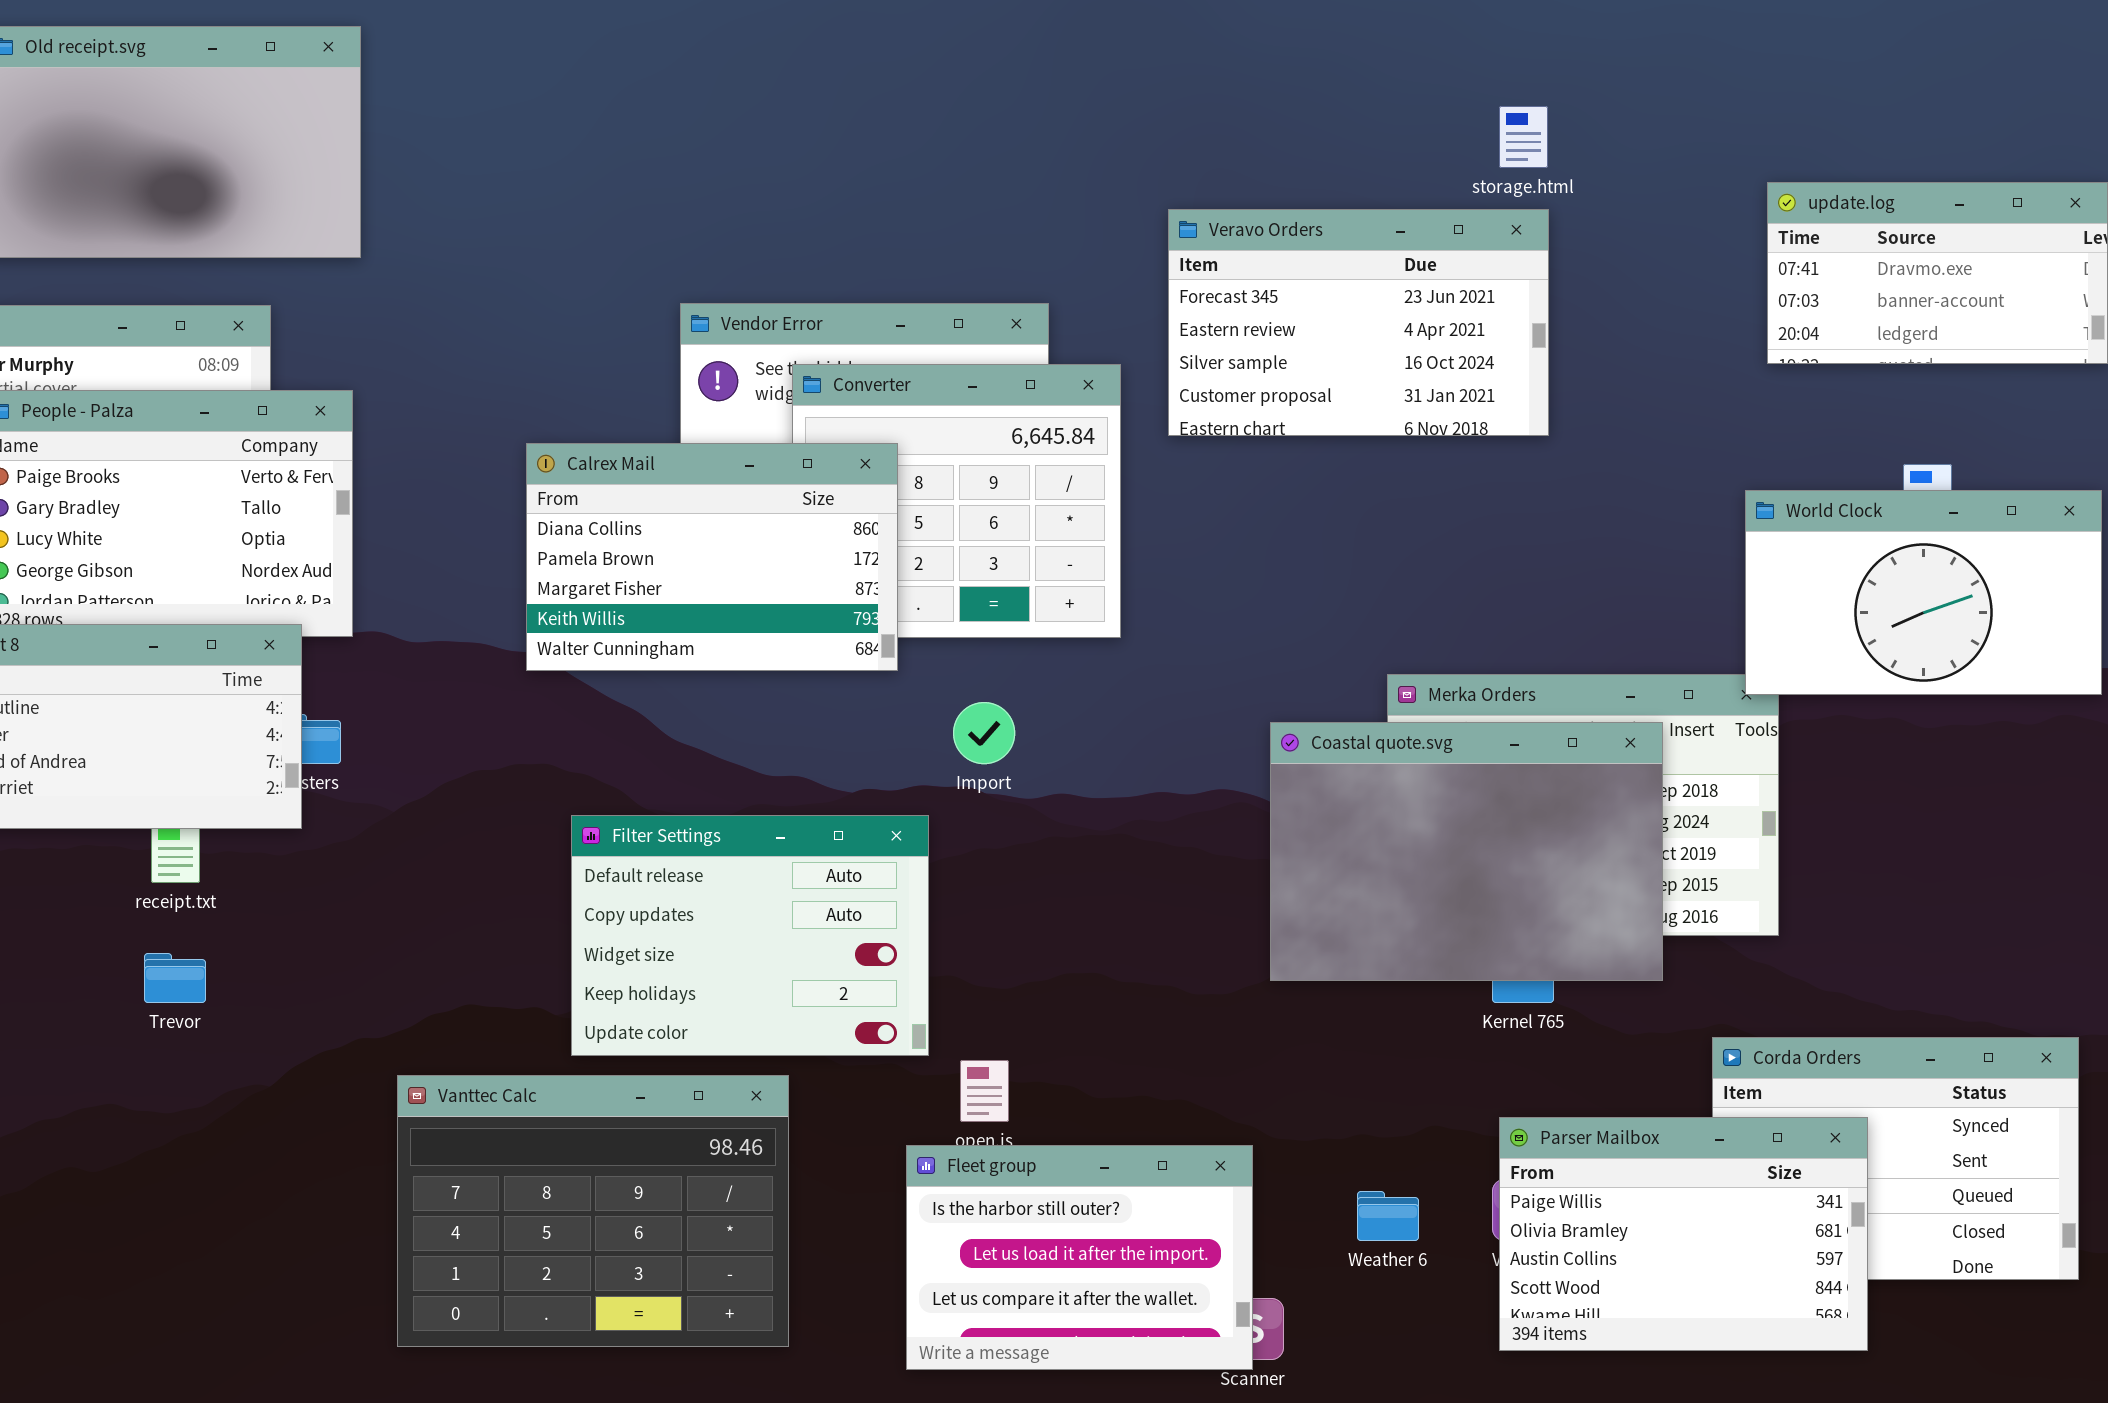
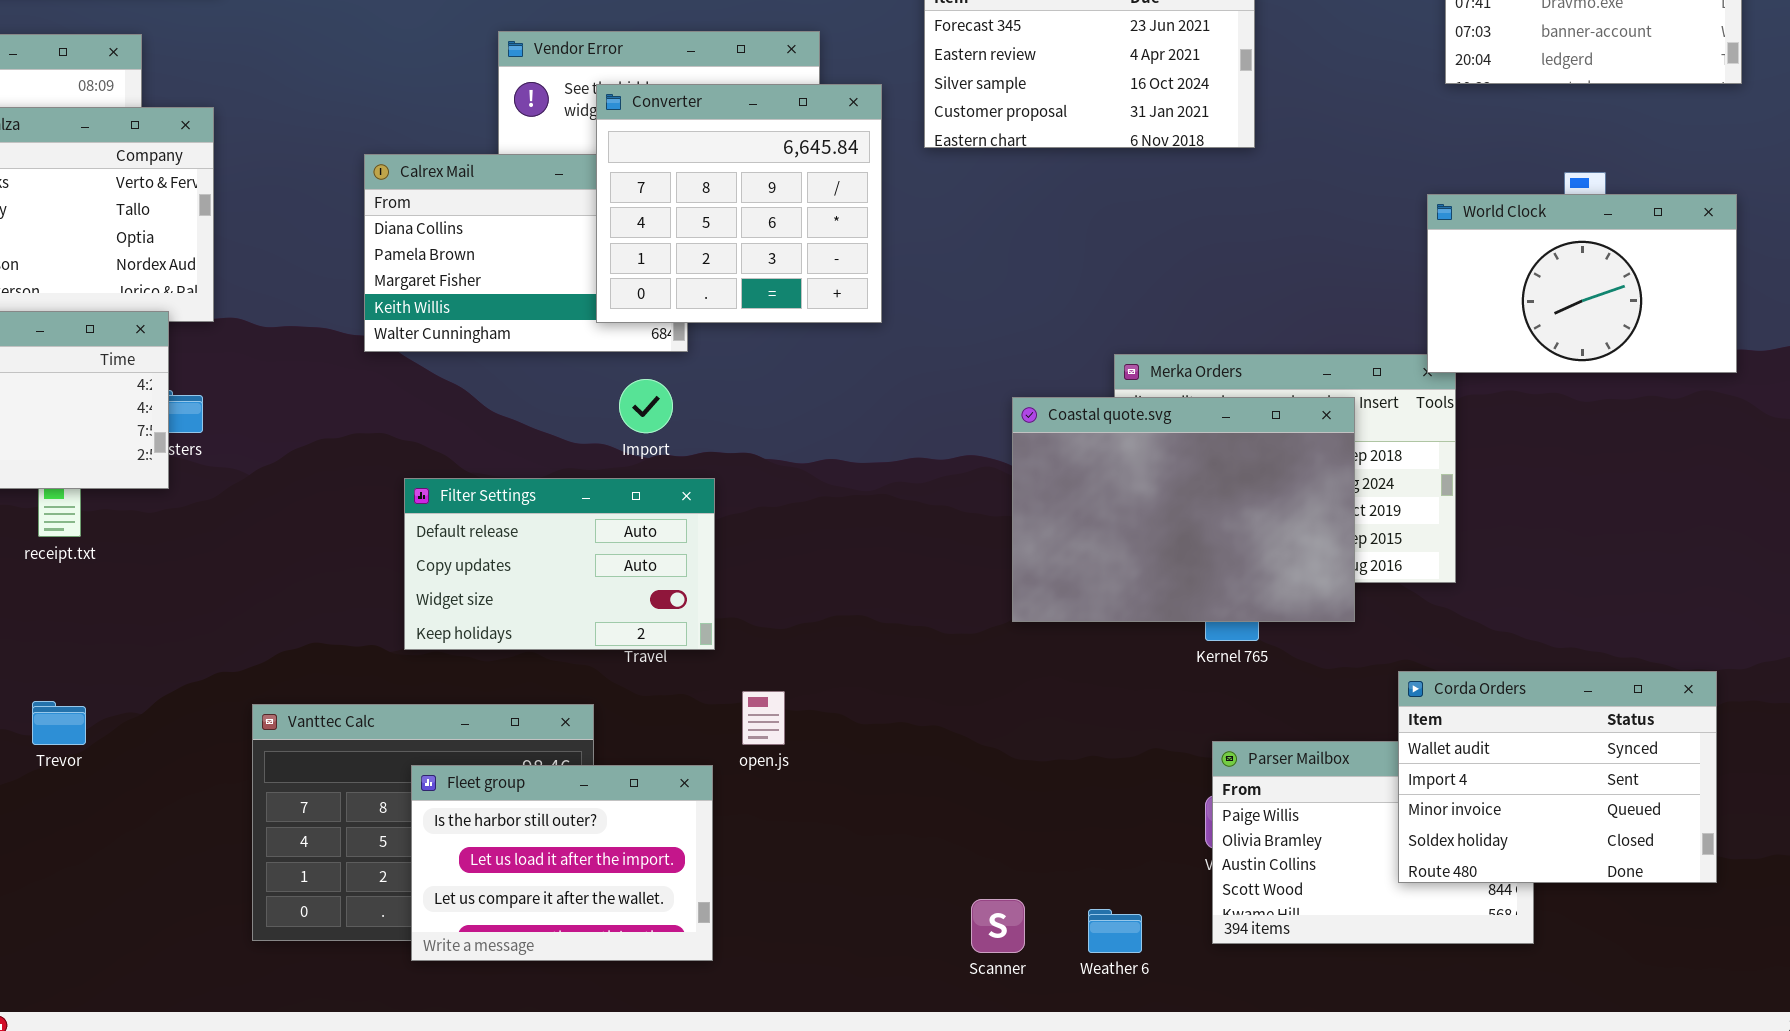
Converter: [792,364,1121,638] -> [596,84,882,323], raised
Import: [953,702,1015,764] -> [619,379,673,433], moved
Filter Settings: [571,815,929,1056] -> [404,478,715,650], resized
Trevor: [144,953,206,1003] -> [32,701,86,745], moved
Corda Orders: [1712,1037,2079,1280] -> [1398,671,1717,883], raised
Fleet group: [906,1145,1253,1370] -> [411,765,713,961], moved
Weather 6: [1357,1191,1419,1241] -> [1088,909,1142,953], moved

